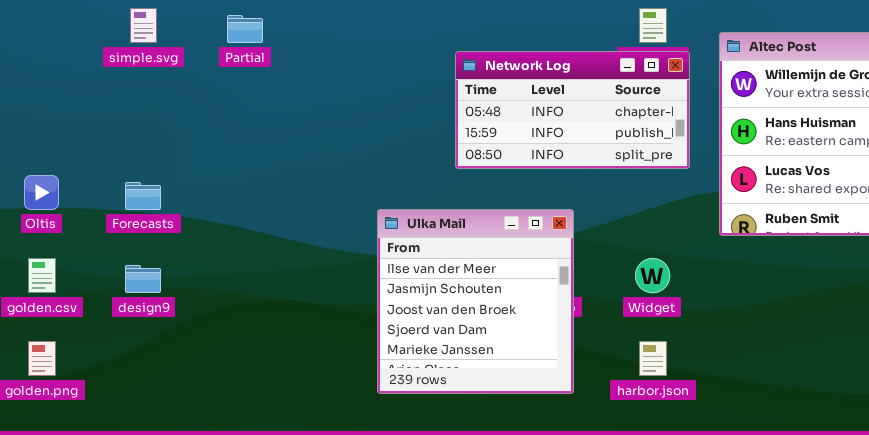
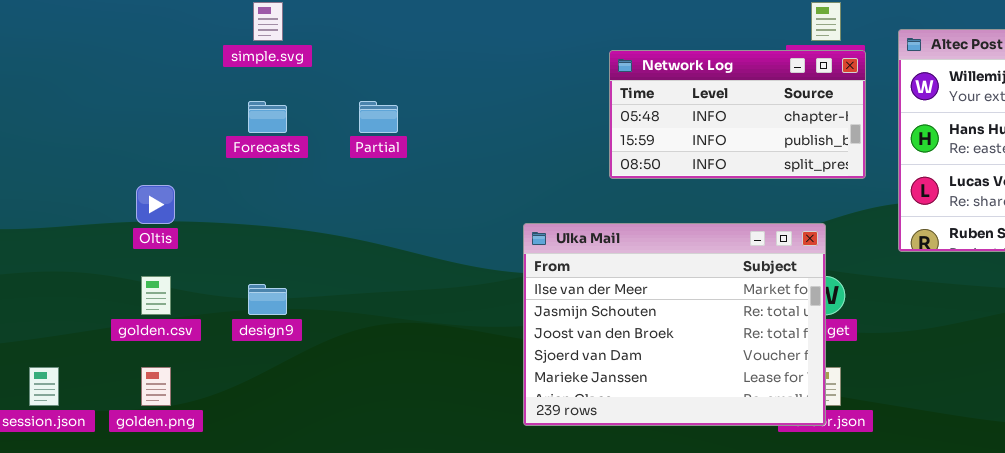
Partial: [227,15,263,43] -> [359,101,398,133], moved
Forecasts: [125,182,161,210] -> [248,101,287,133], moved
Ulka Mail: [377,209,574,394] -> [523,223,826,426], resized

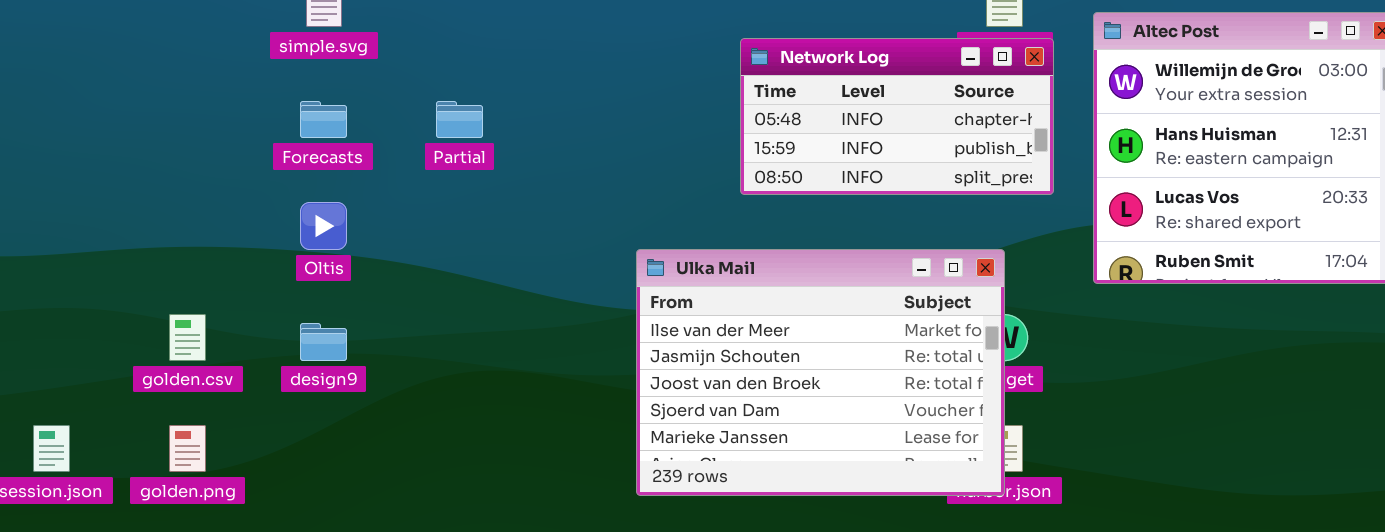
Oltis: [136,185,175,224] -> [300,202,347,250], moved

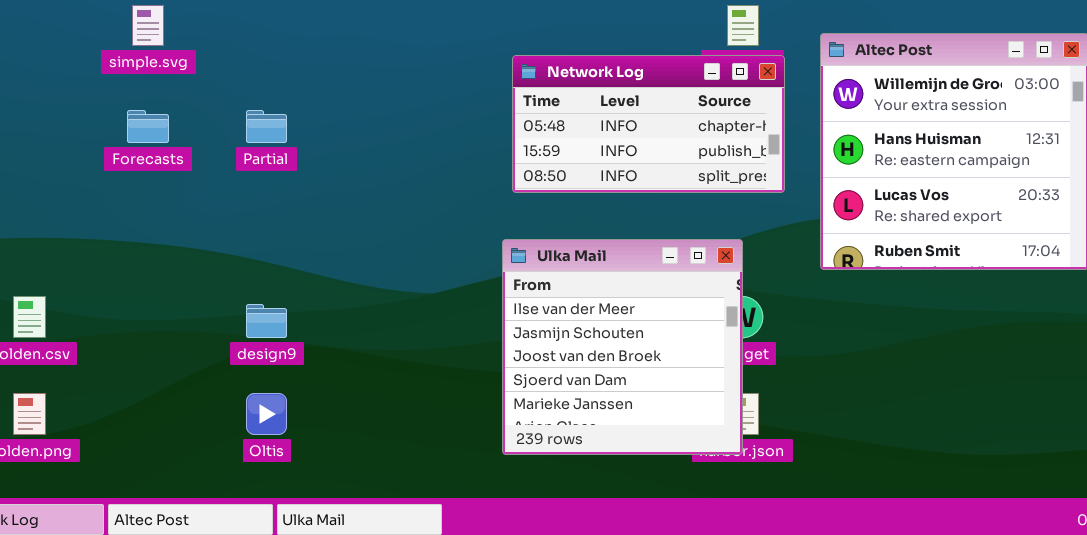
Oltis: [300,202,347,250] -> [246,393,287,435], moved
Ulka Mail: [636,249,1005,496] -> [502,239,743,455], resized
design9: [300,323,347,361] -> [246,304,287,338], moved

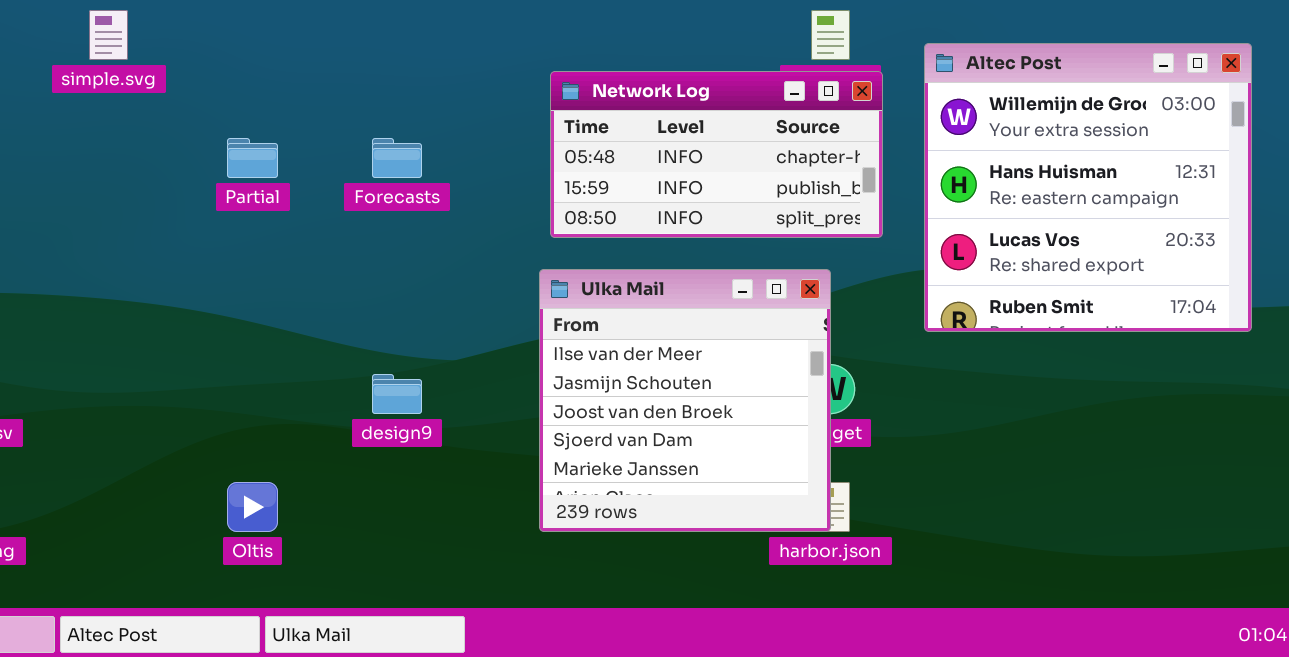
Forecasts: [127,110,169,143] -> [372,138,422,178], moved
Ulka Mail: [502,239,743,455] -> [539,269,831,532], moved
design9: [246,304,287,338] -> [372,374,422,414], moved

